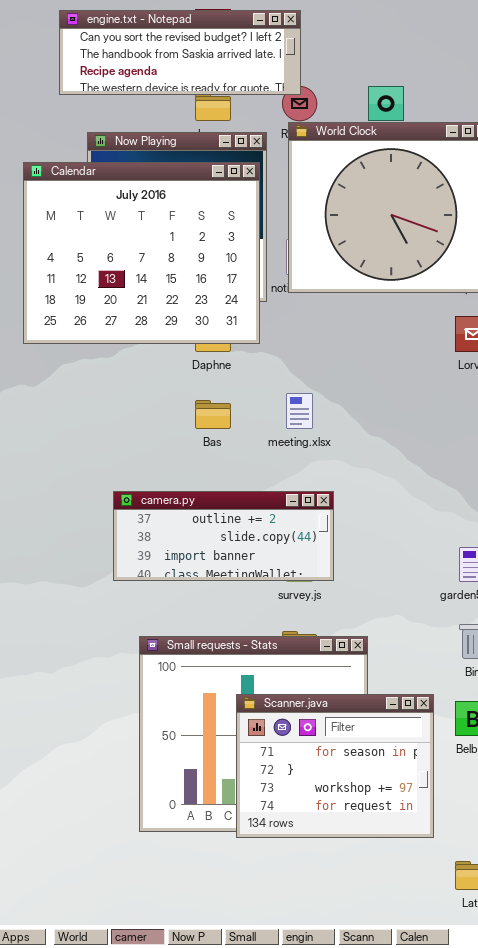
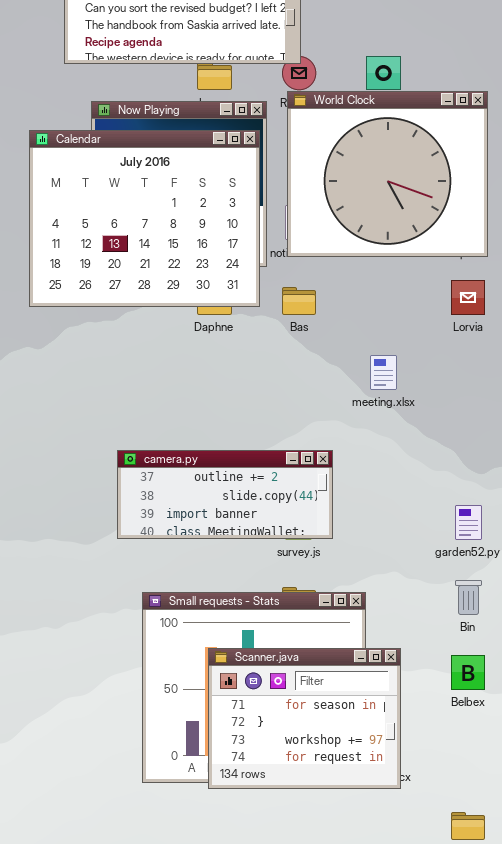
meeting.xlsx: [286,393,313,429] -> [370,355,397,390], moved
Bas: [195,400,231,429] -> [282,287,316,315], moved
Scanner.java: [236,694,434,838] -> [208,648,401,789], moved

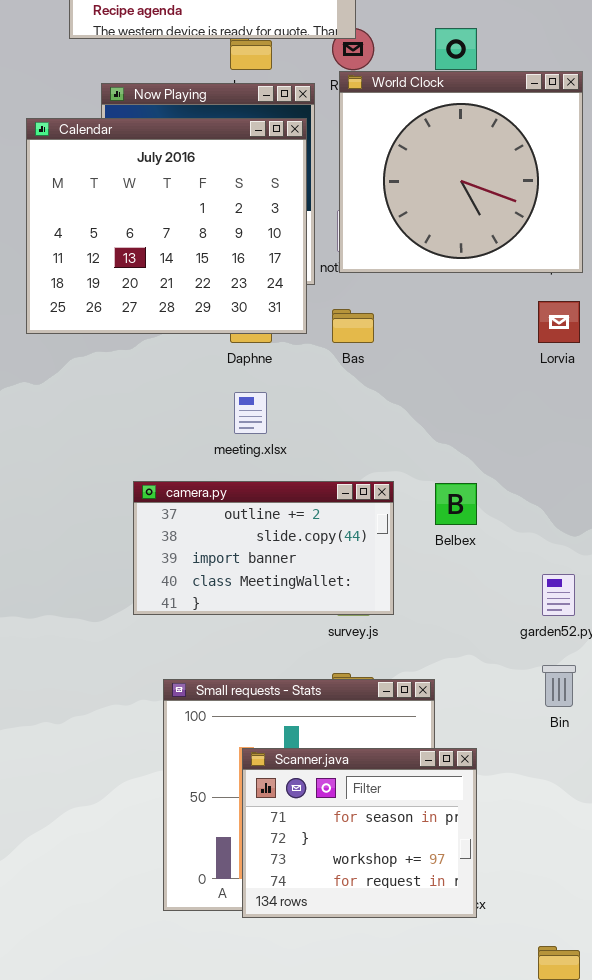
meeting.xlsx: [370,355,397,390] -> [234,392,267,434], moved
camera.py: [117,450,333,539] -> [133,481,394,615], resized
Belbex: [451,655,485,690] -> [435,483,477,525], moved

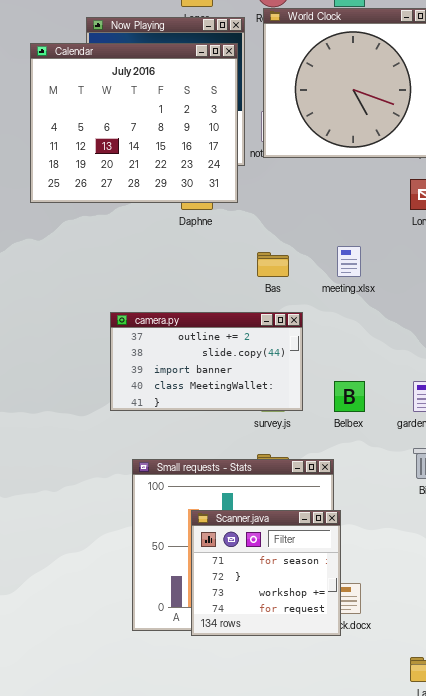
Bas: [332,309,374,343] -> [257,252,289,277], moved
meeting.xlsx: [234,392,267,434] -> [337,246,361,277], moved
Belbex: [435,483,477,525] -> [334,381,365,412], moved
Scanner.java: [242,748,477,918] -> [191,510,341,636], resized

